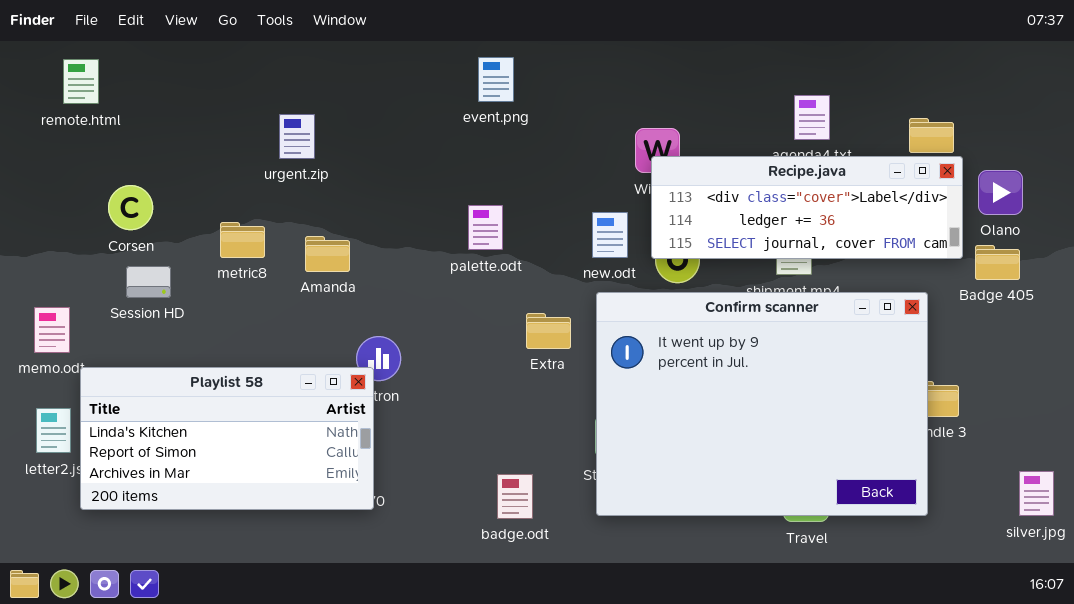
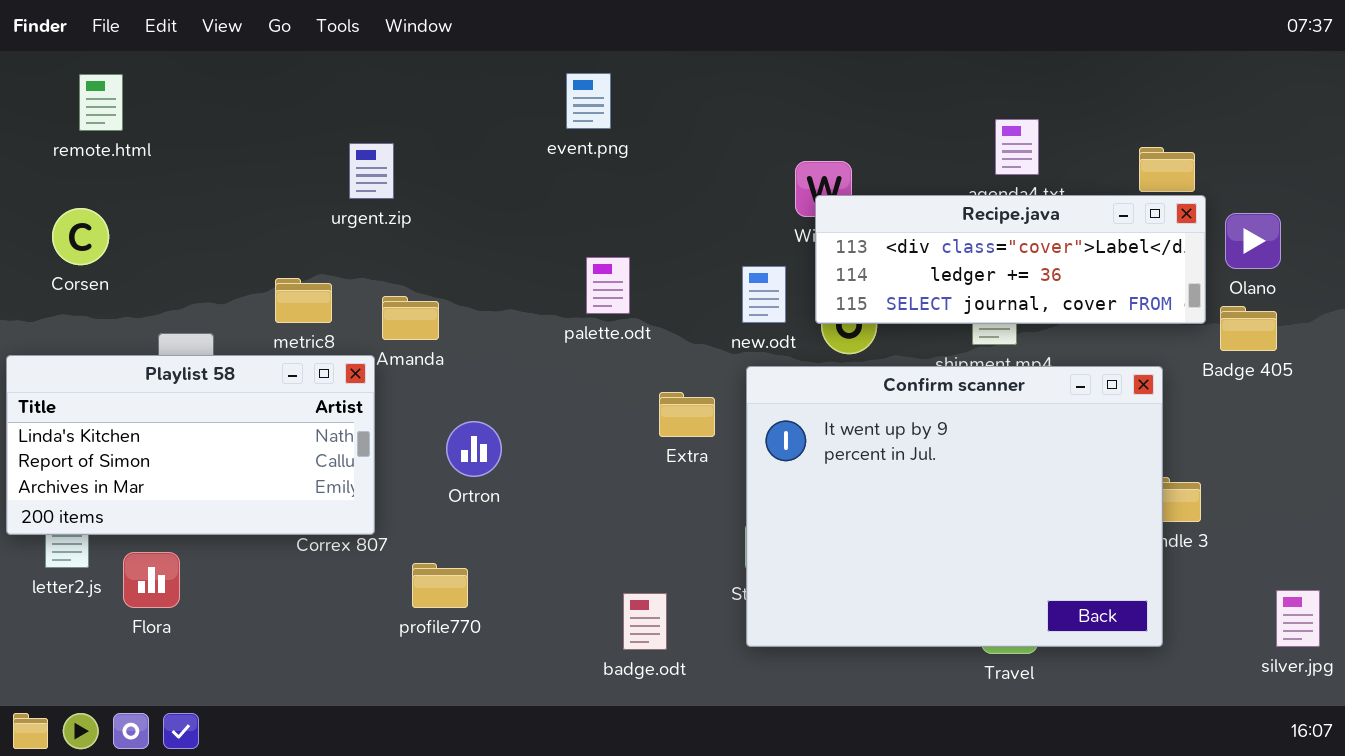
event.png: [478,57,514,102] -> [566,73,611,129], moved
Corsen: [108,185,153,230] -> [52,208,109,265], moved
Playlist 58: [80,367,374,510] -> [6,355,375,535], moved

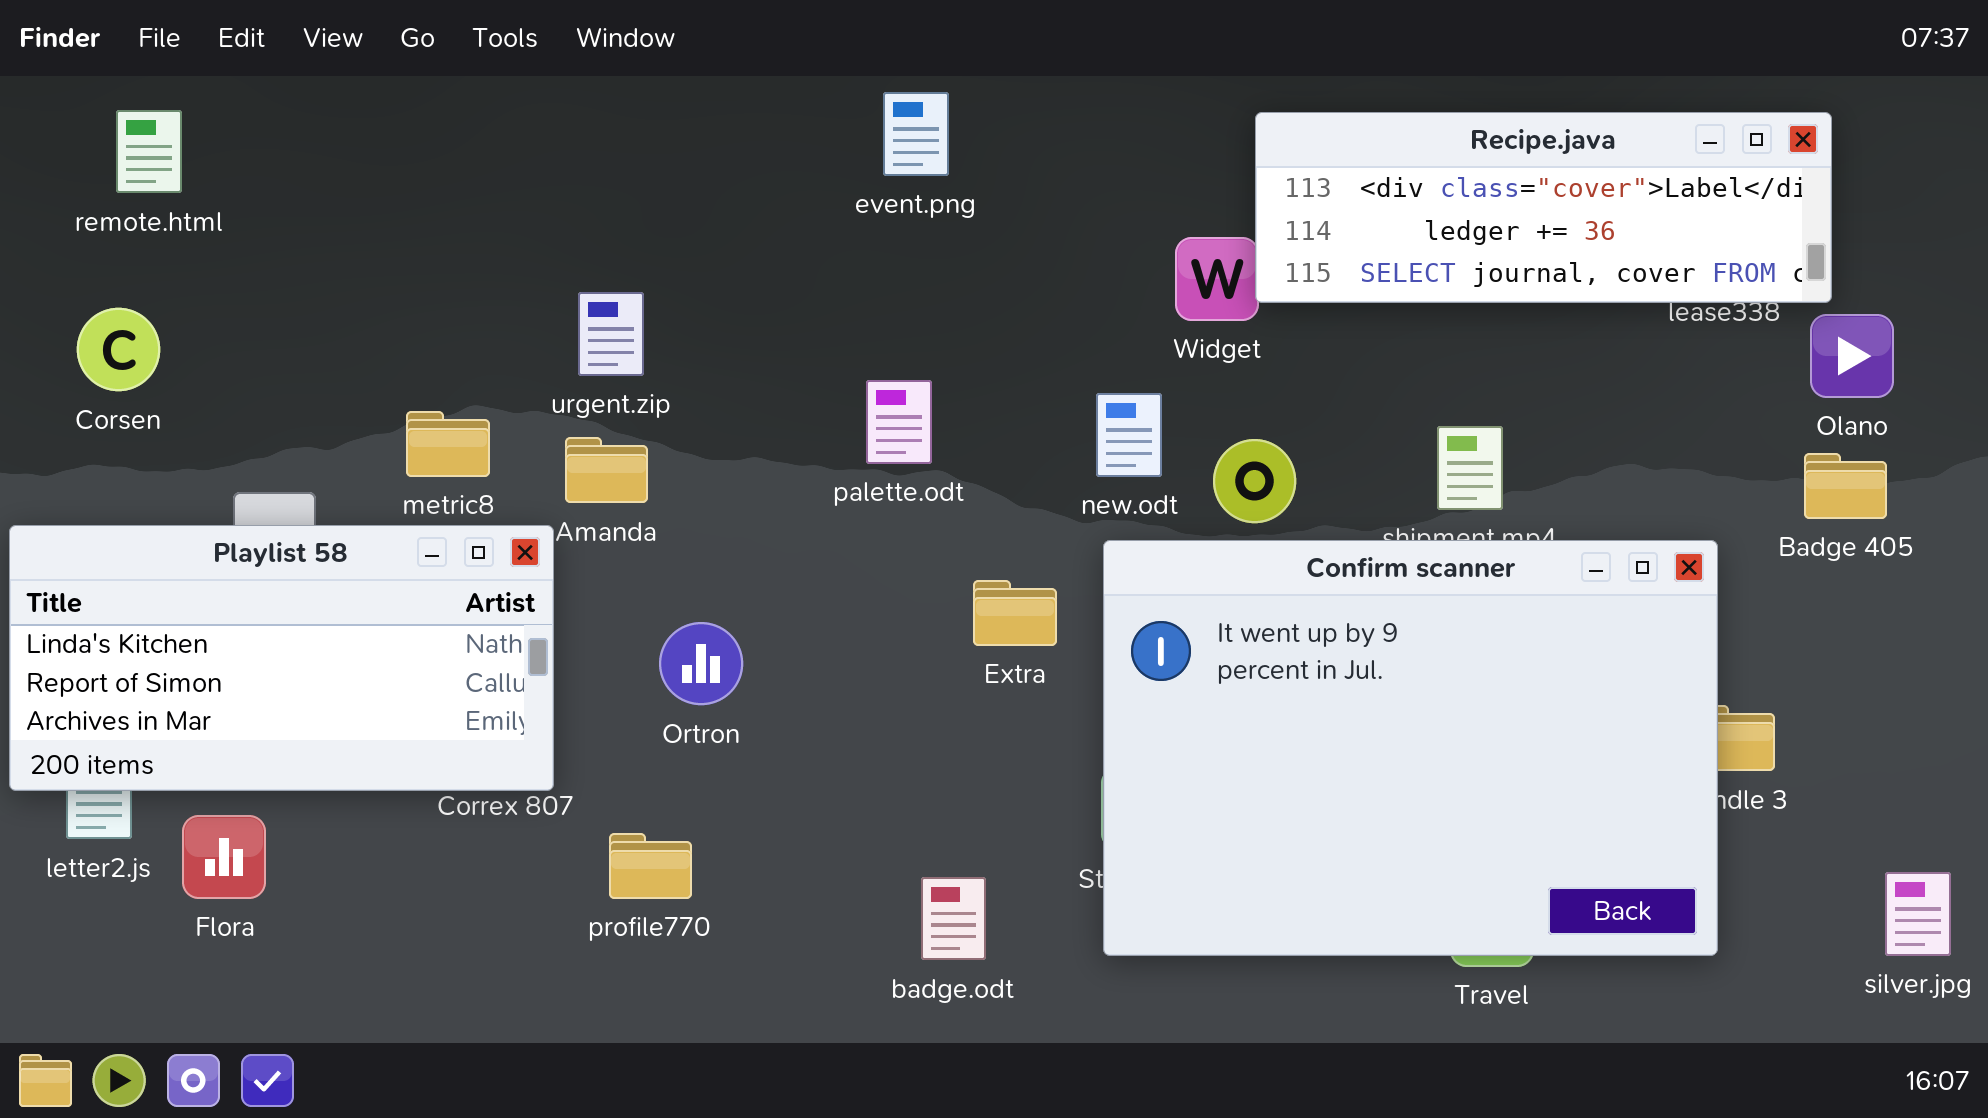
event.png: [566,73,611,129] -> [883,92,949,176], moved
urgent.zip: [349,143,394,199] -> [578,292,644,376], moved
Recipe.java: [815,195,1206,324] -> [1255,112,1832,303], moved

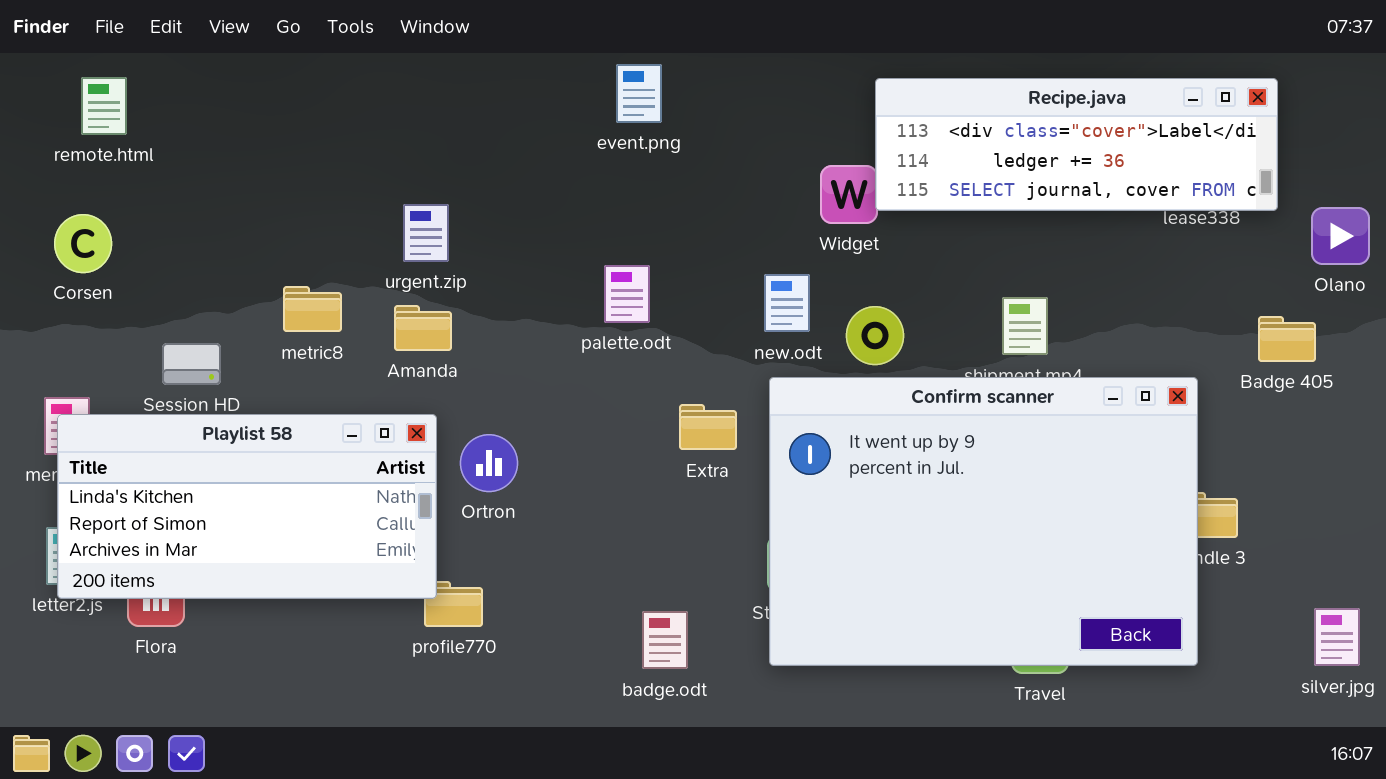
Olano: [1810,314,1894,398] -> [1311,207,1370,265], moved
Playlist 58: [9,525,554,791] -> [57,414,437,599], moved

